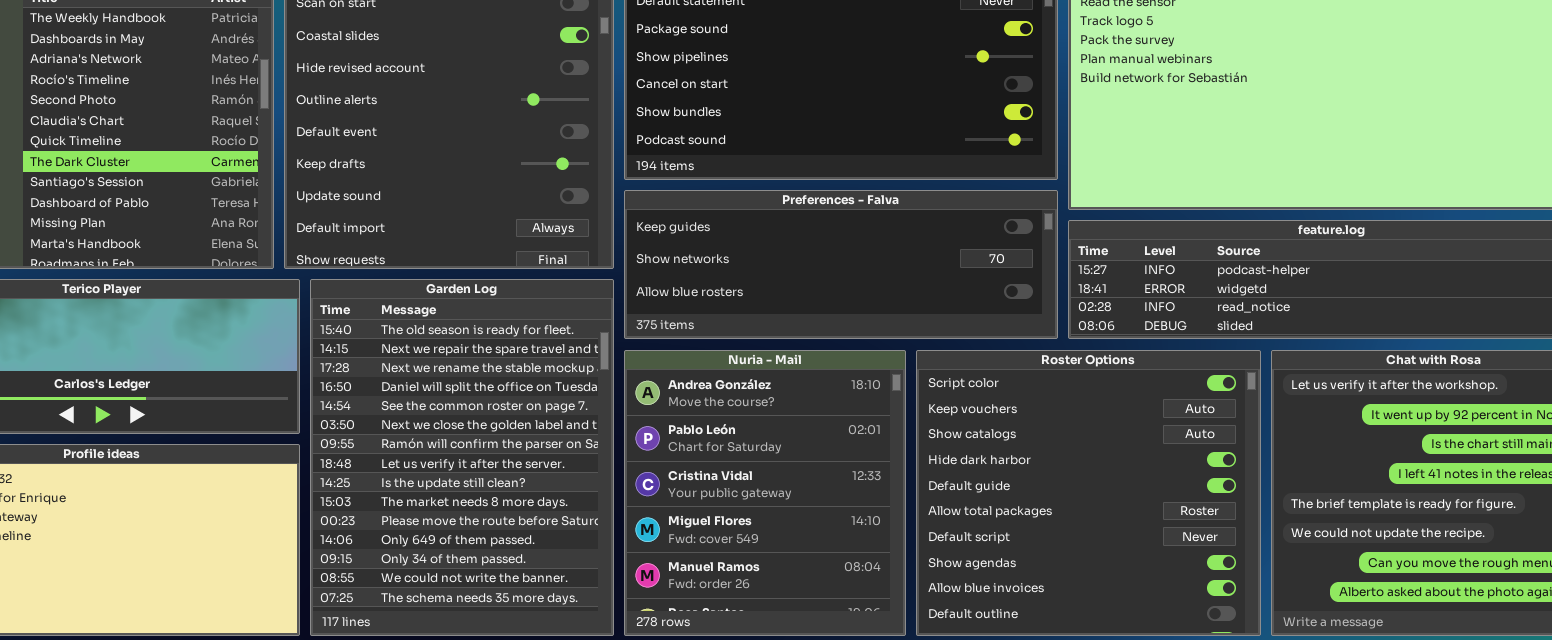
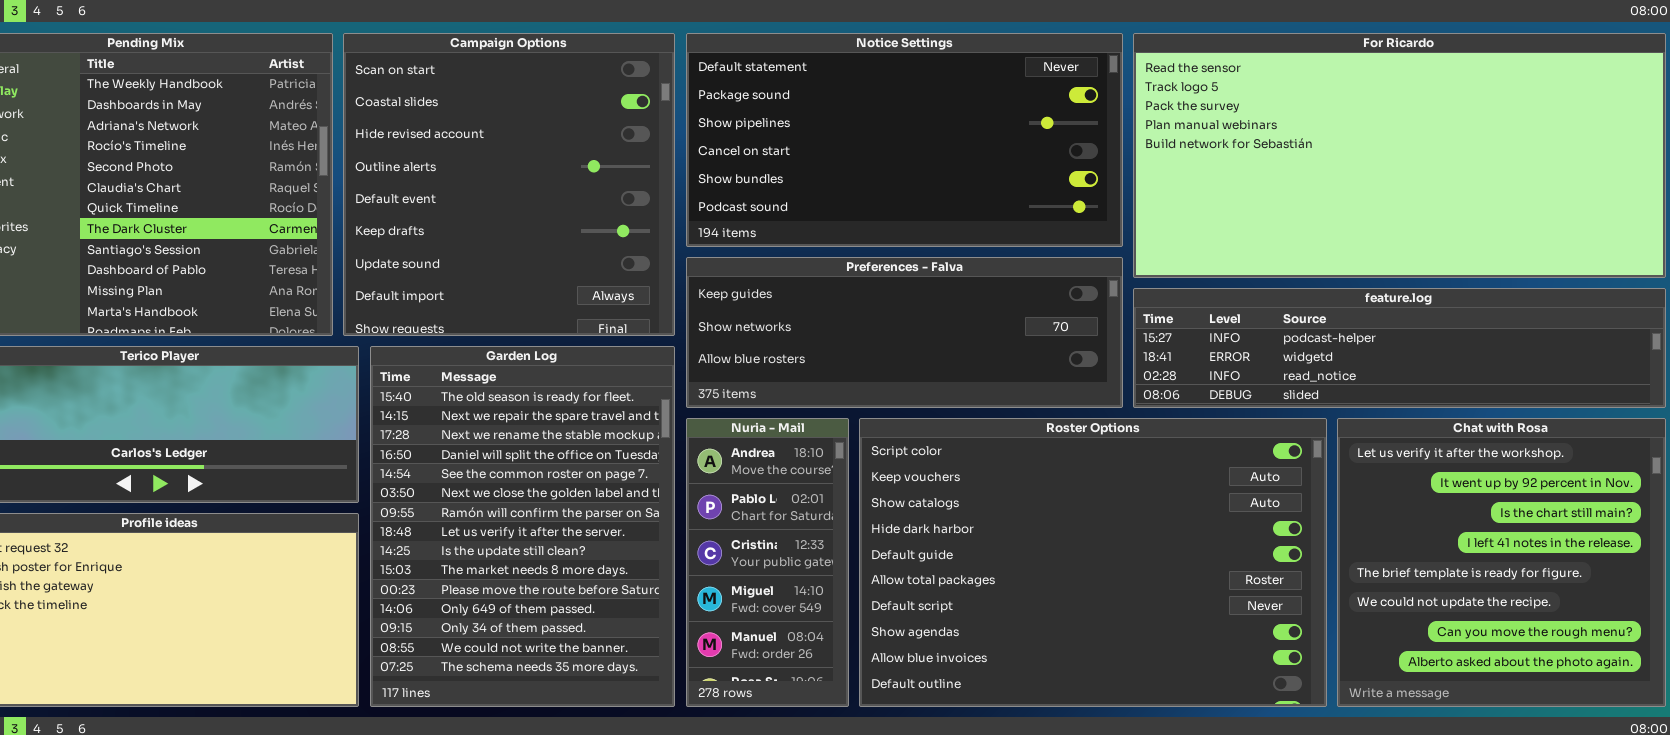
Nuria - Mail: [624,350,906,636] -> [686,418,849,707], resized
Roster Options: [916,350,1261,636] -> [859,418,1327,707], resized

